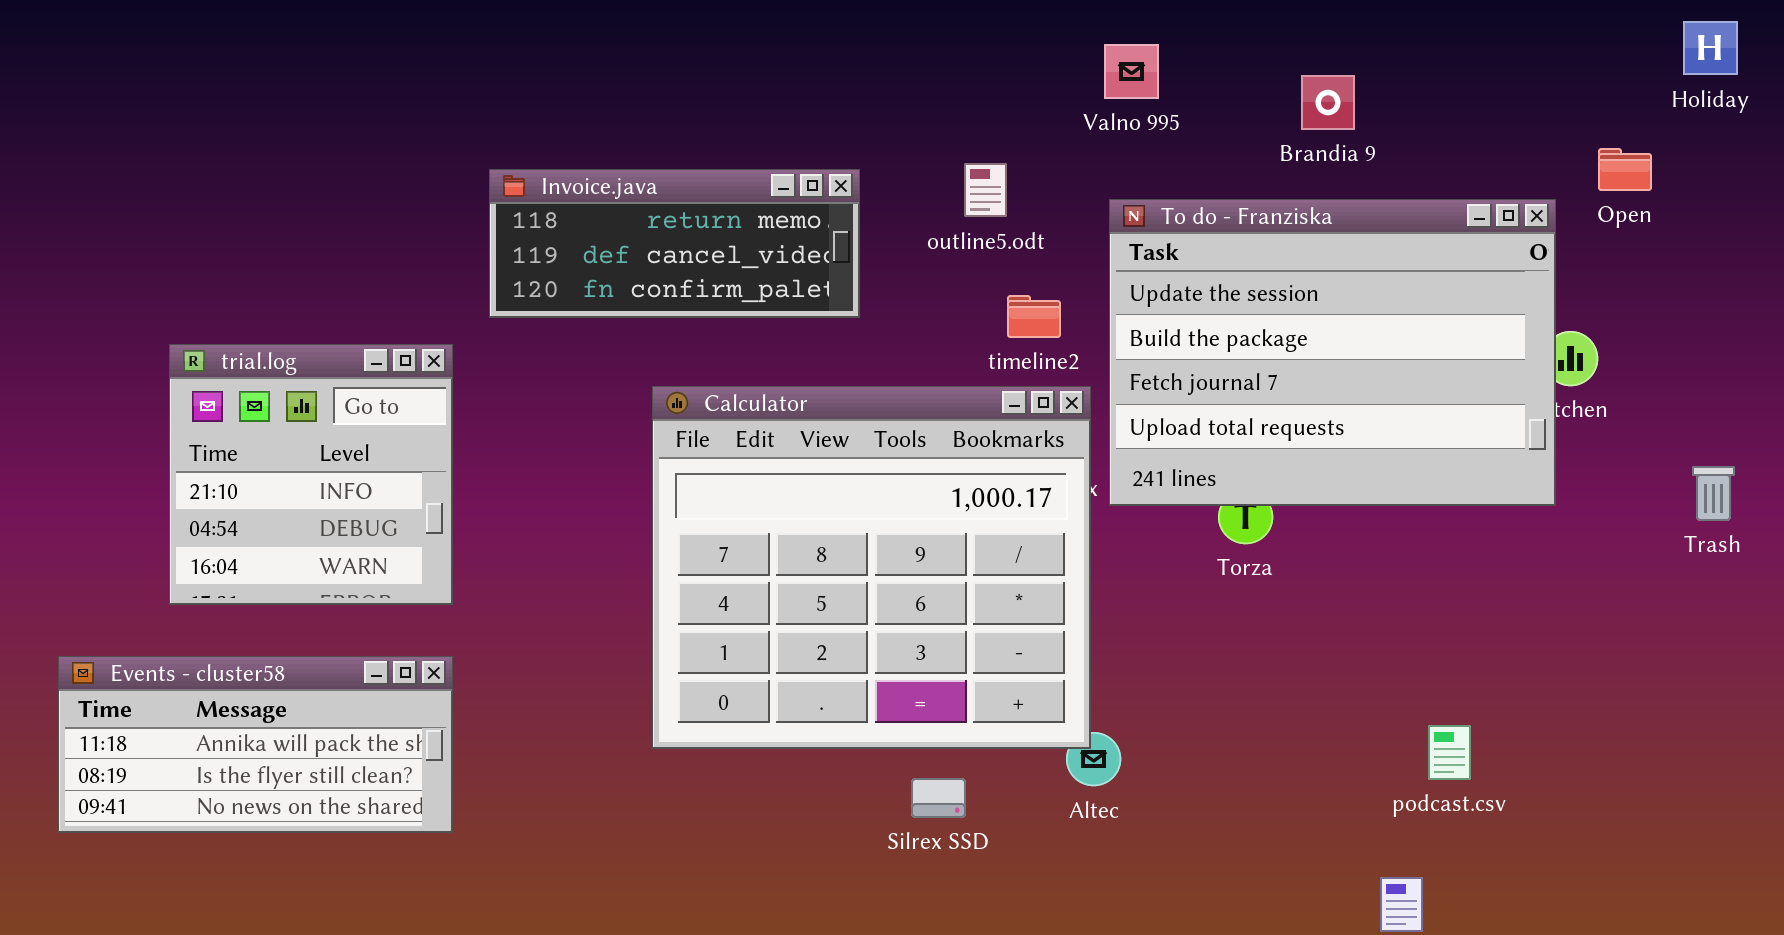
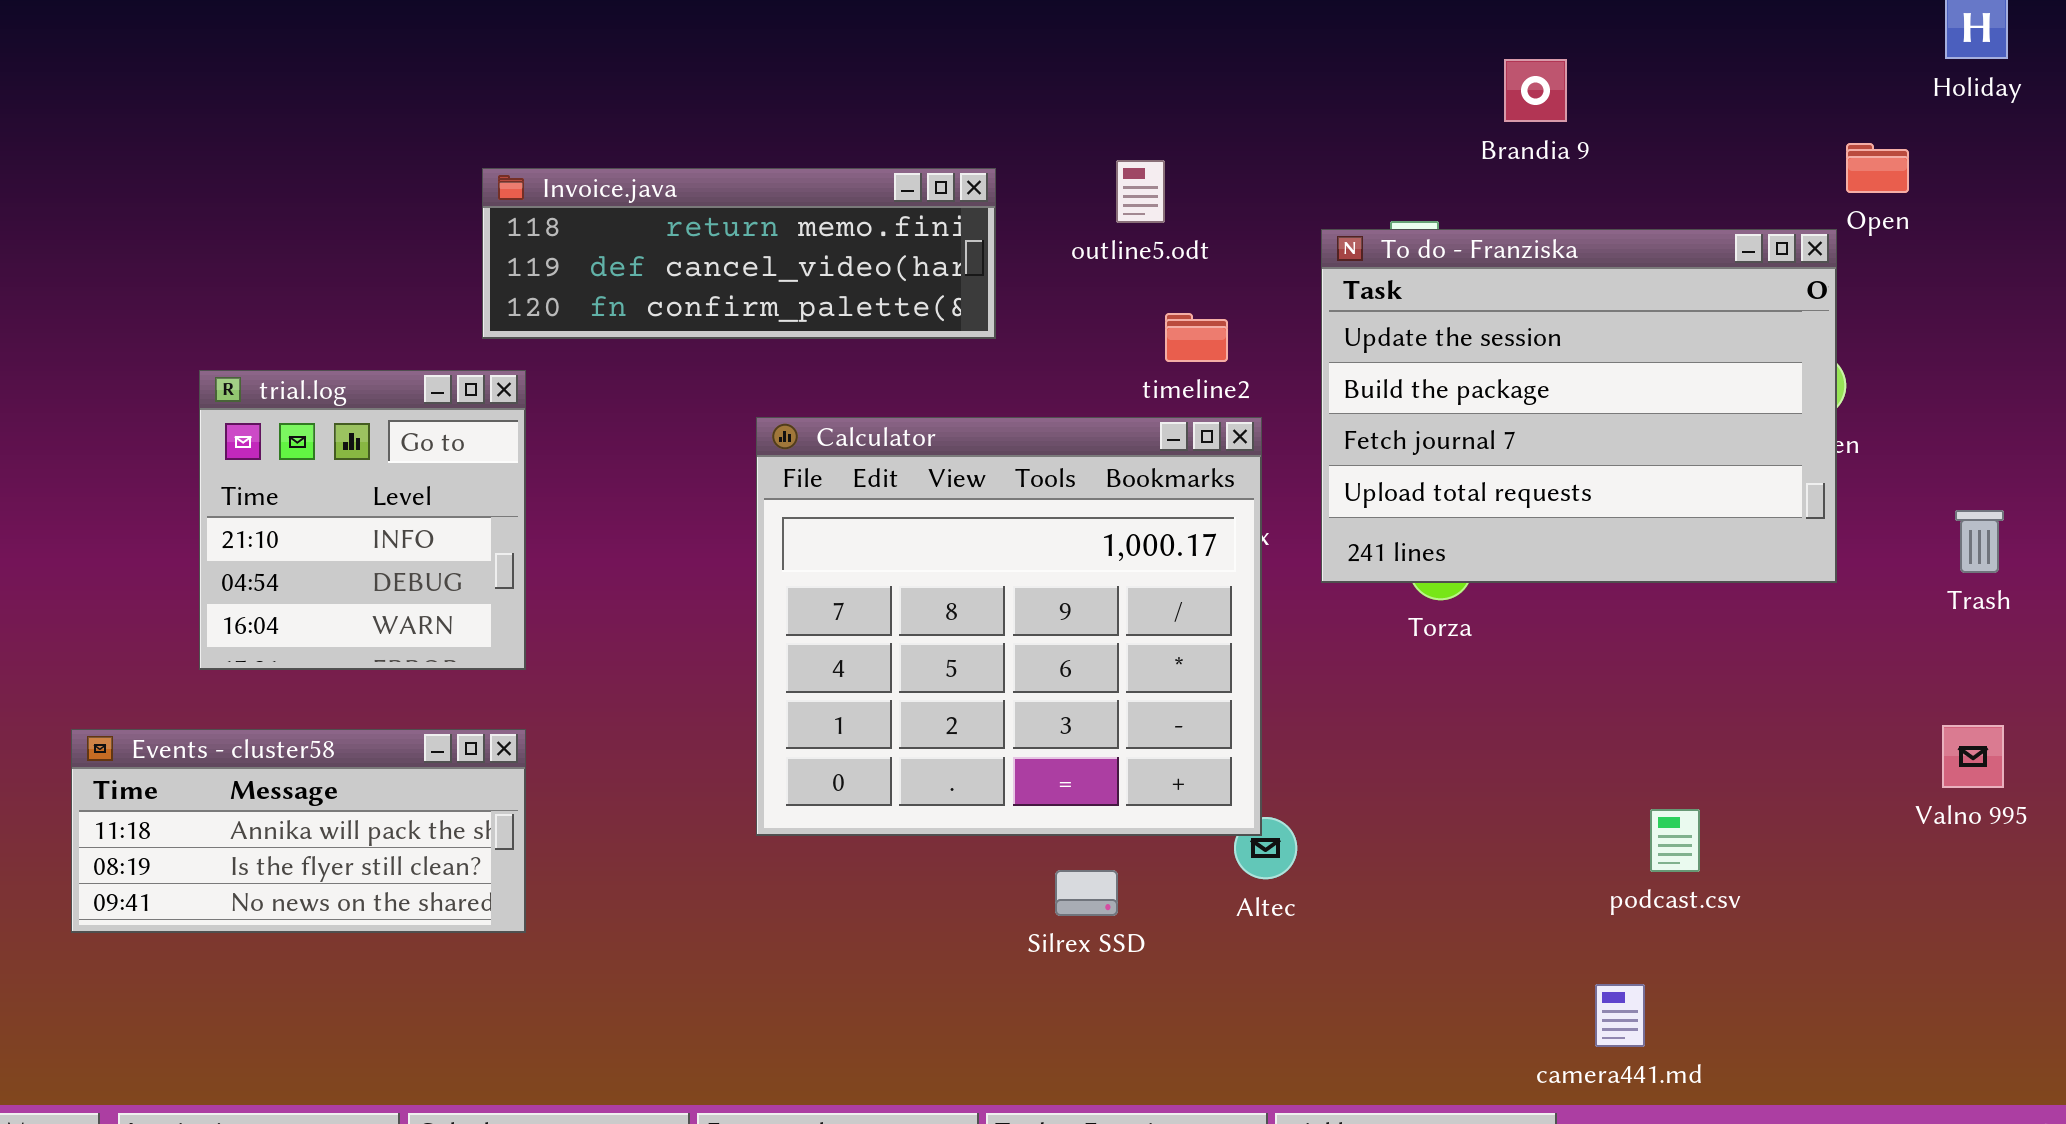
Valno 995: [1104,44,1159,99] -> [1942,725,2004,788], moved
Invoice.java: [489,169,860,318] -> [482,168,996,339], resized
To do - Franziska: [1109,199,1556,506] -> [1321,229,1837,583], moved

